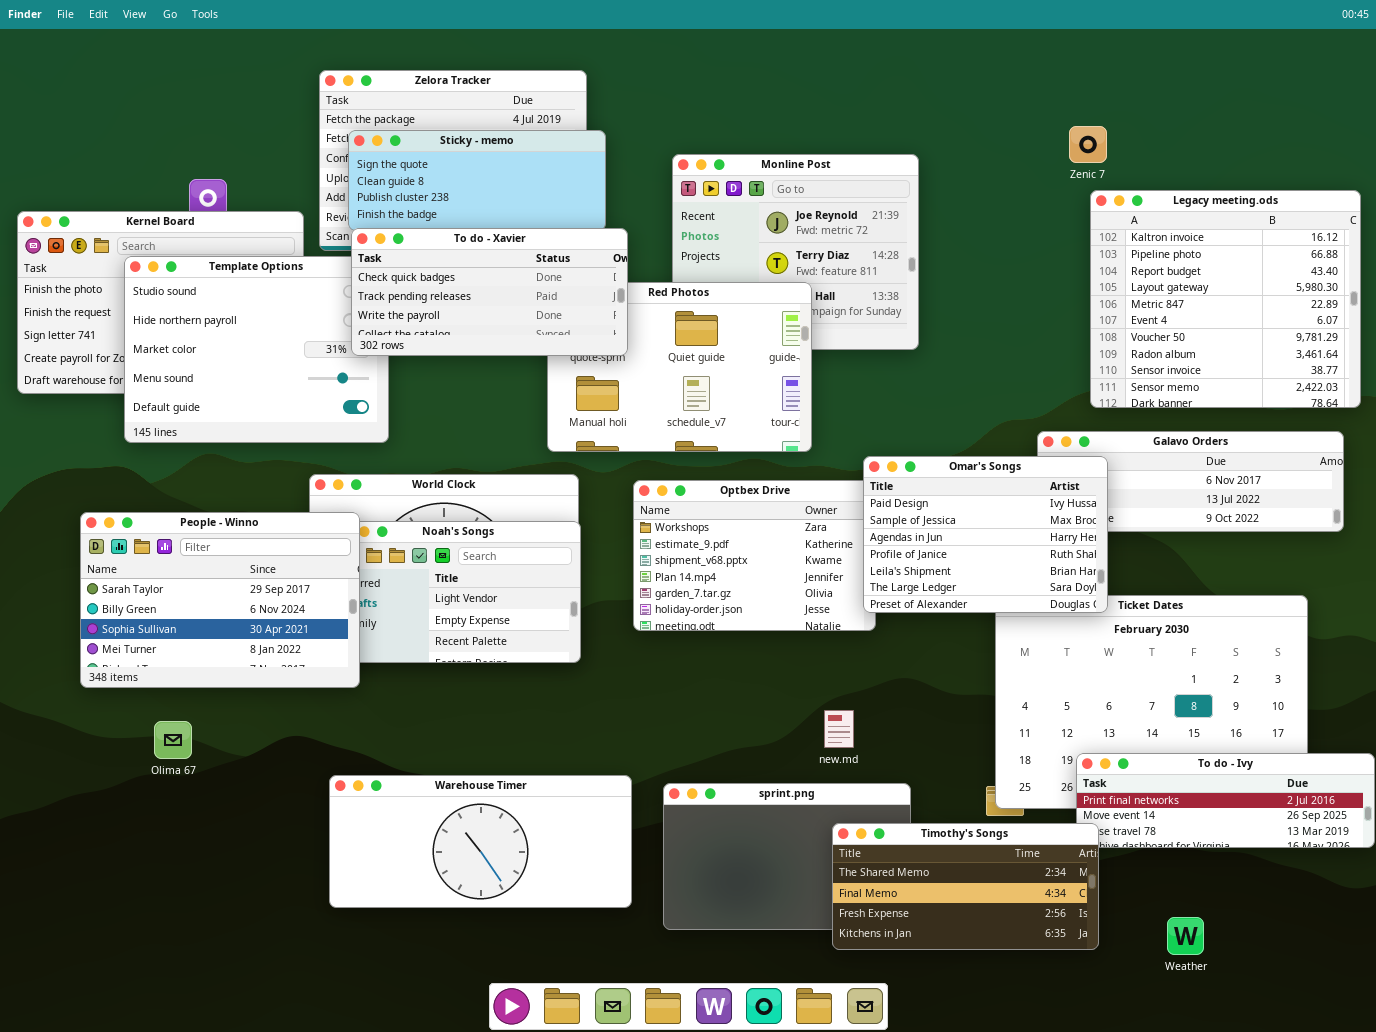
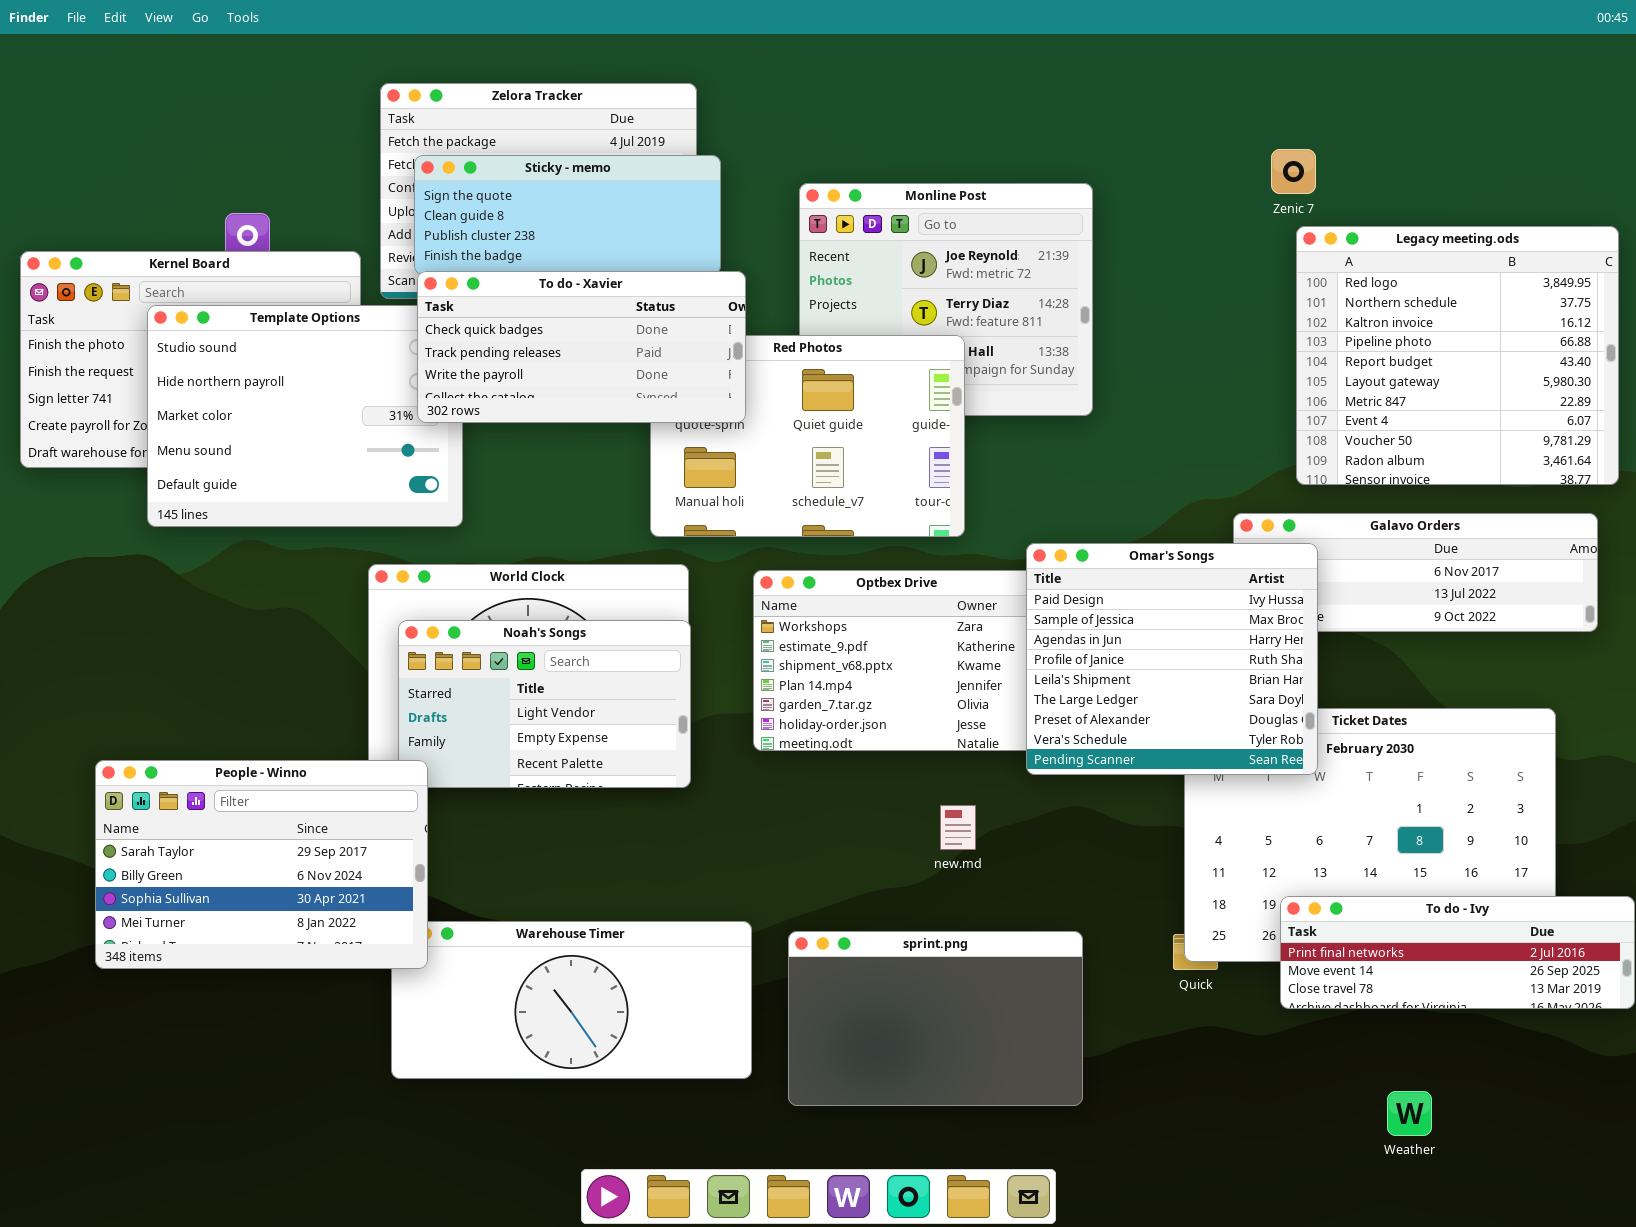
Legacy meeting.ods: [1090,190,1361,408] -> [1296,226,1619,485], scrolled up 2 rows
Omar's Songs: [863,456,1108,613] -> [1026,543,1318,775], resized
People - Winno: [80,512,360,688] -> [95,760,428,969], moved
new.md: [824,710,854,748] -> [940,805,976,850], moved
Timothy's Songs: [832,823,1099,950] -> none, closed

